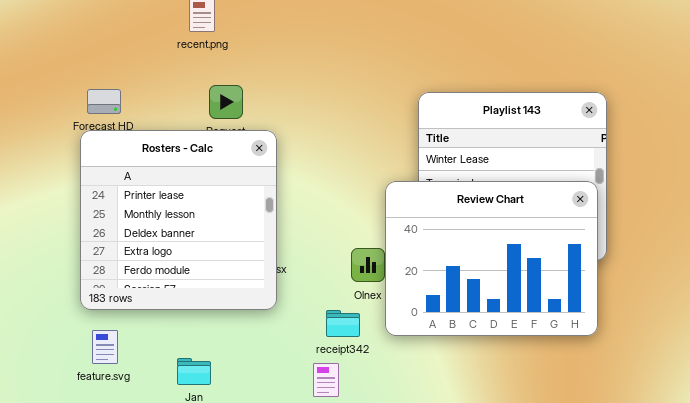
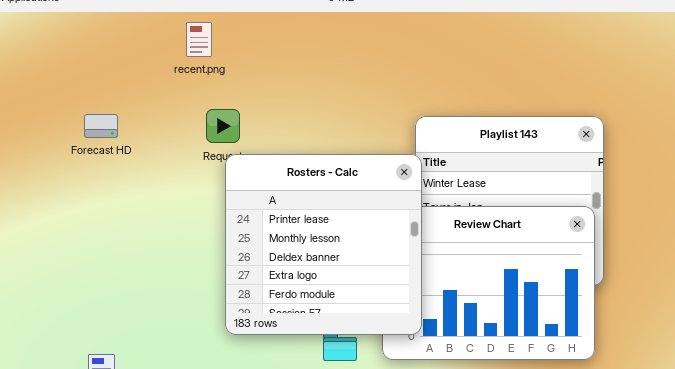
Rosters - Calc: [80,130,277,310] -> [225,154,422,335], moved

